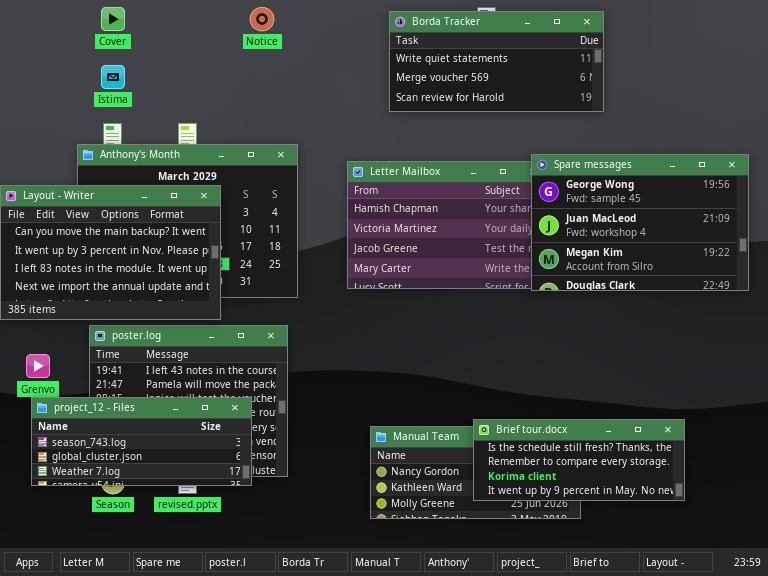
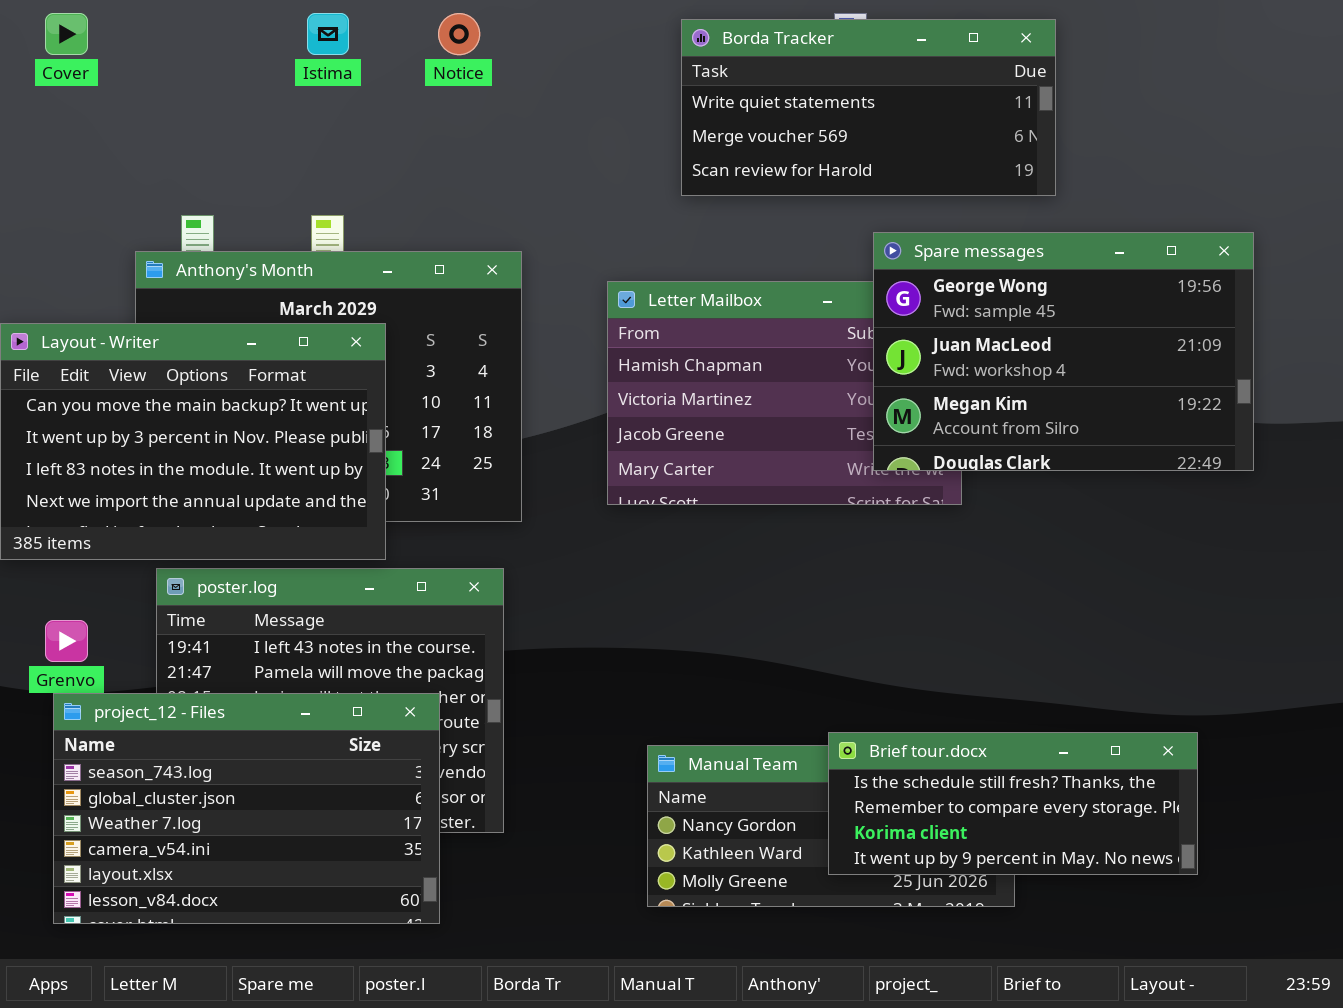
Cover: [101,7,125,31] -> [45,13,88,55], moved
Istima: [101,65,125,89] -> [307,13,349,55], moved
Spare messages: [531,154,749,291] -> [873,232,1254,471], moved
project_12 - Files: [31,397,252,486] -> [53,693,440,924], resized

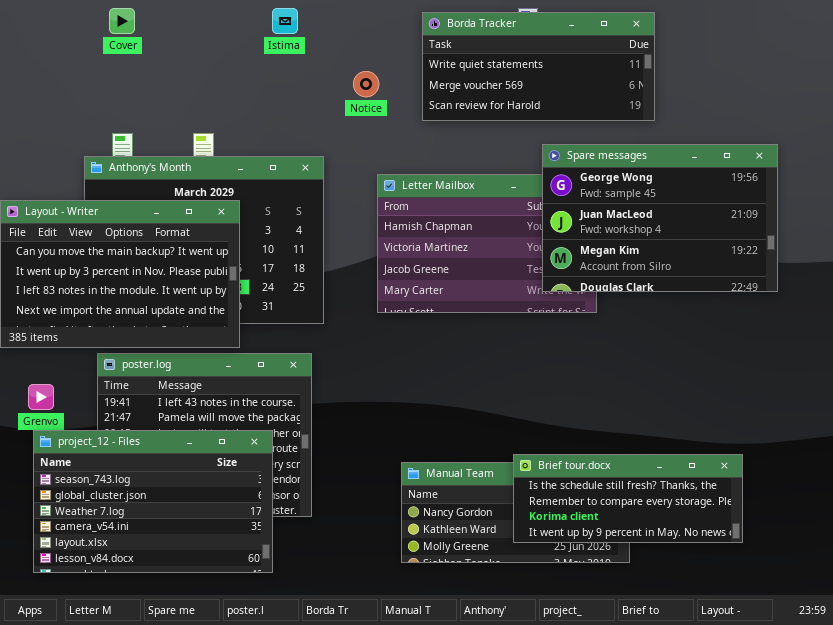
Cover: [45,13,88,55] -> [109,8,135,34], moved
Istima: [307,13,349,55] -> [272,8,298,34], moved
Notice: [438,13,480,55] -> [353,71,379,97], moved

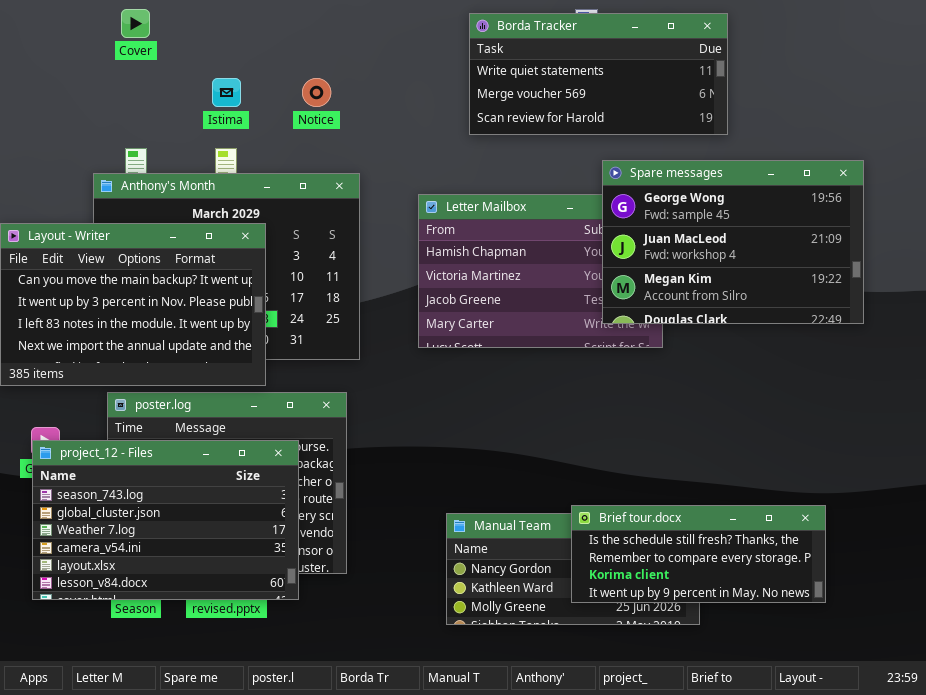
Istima: [272,8,298,34] -> [212,78,241,107], moved
Notice: [353,71,379,97] -> [302,78,331,107], moved
project_12 - Files: [33,430,273,573] -> [32,440,299,600], moved

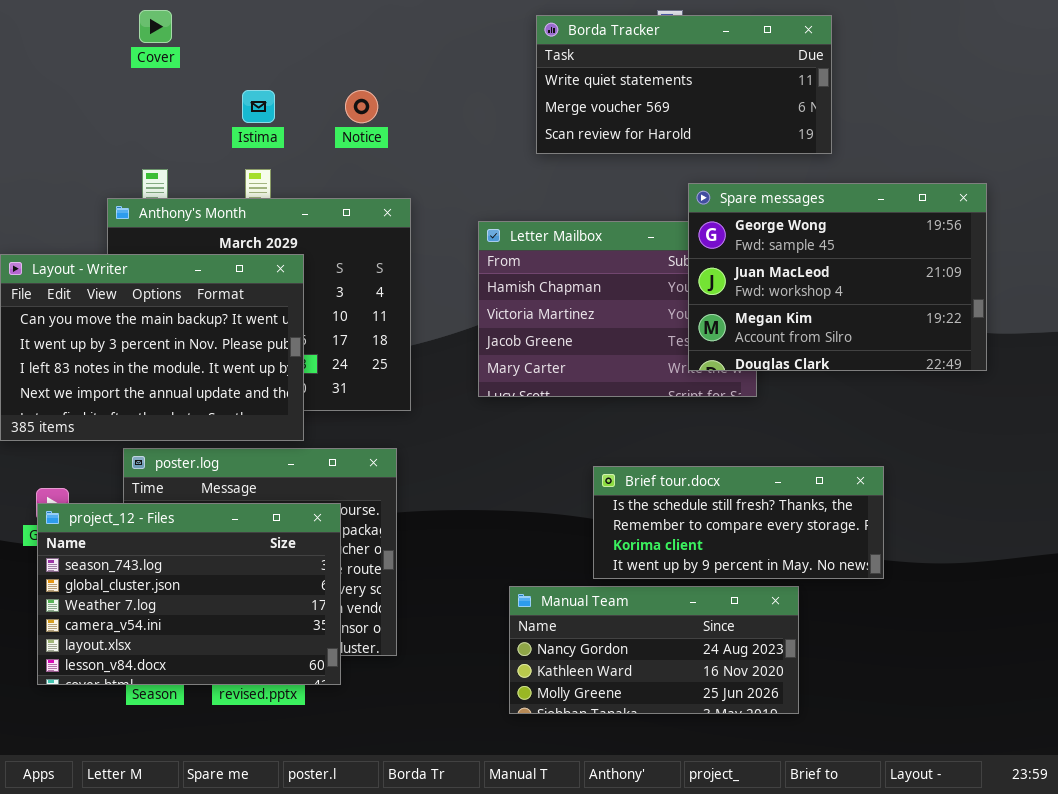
Brief tour.docx: [571,505,826,603] -> [593,466,884,579], moved

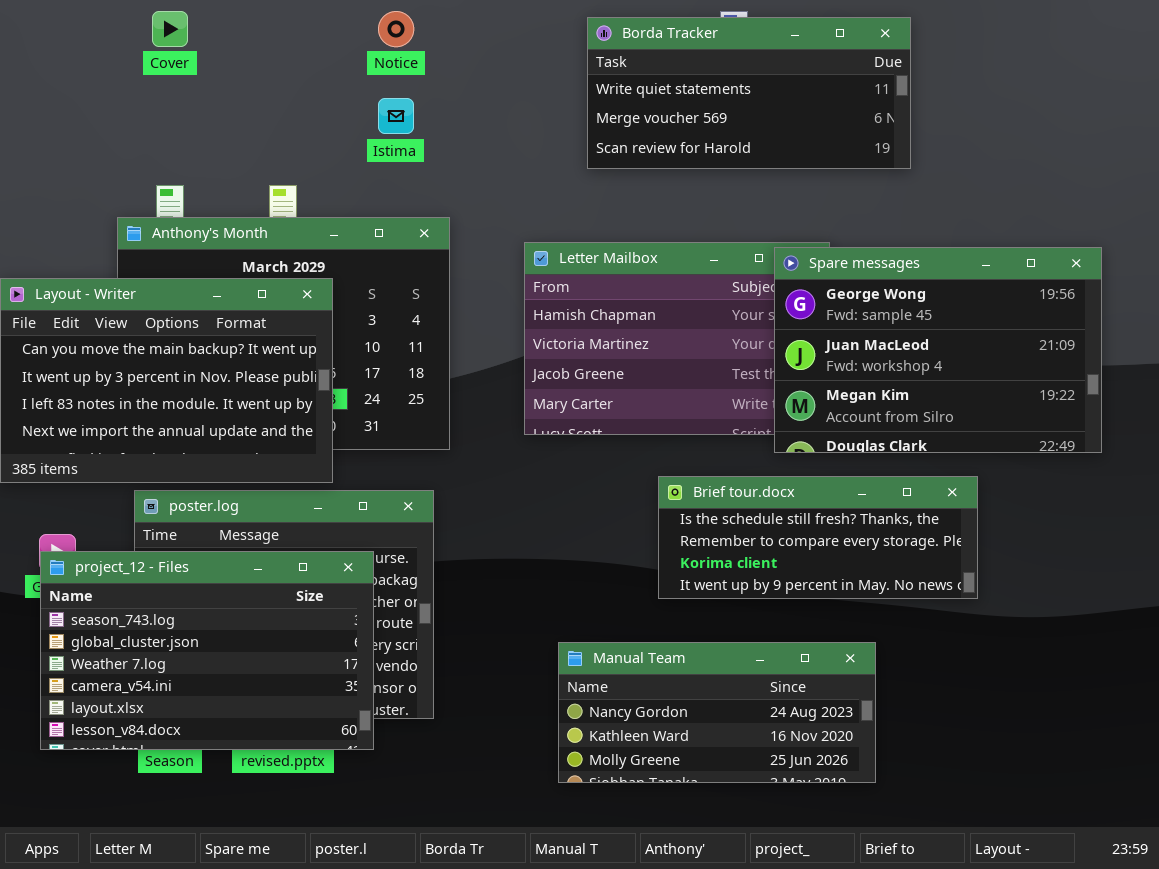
Istima: [242,90,275,123] -> [378,98,414,134], moved
Notice: [345,90,378,123] -> [378,11,414,47], moved
Spare messages: [688,183,987,371] -> [774,247,1102,453], moved
Brief tour.docx: [593,466,884,579] -> [658,476,978,599], moved

